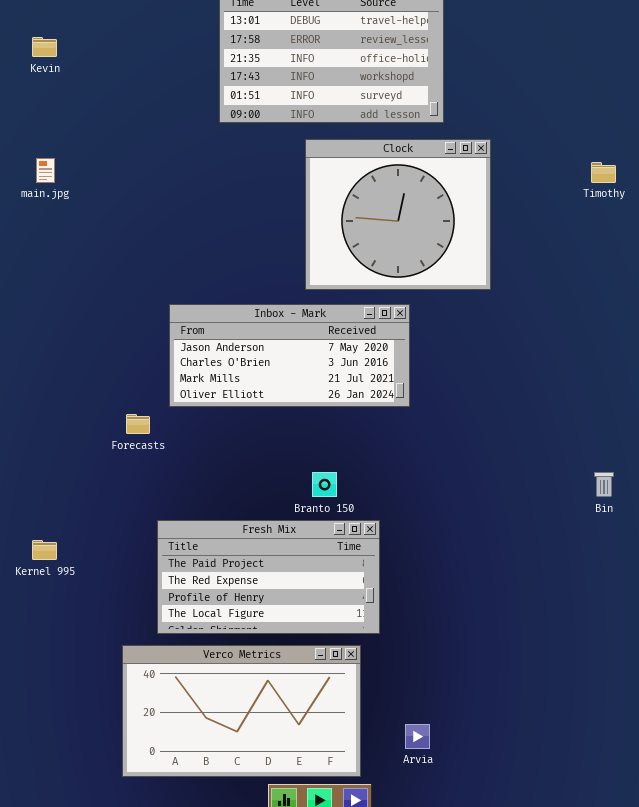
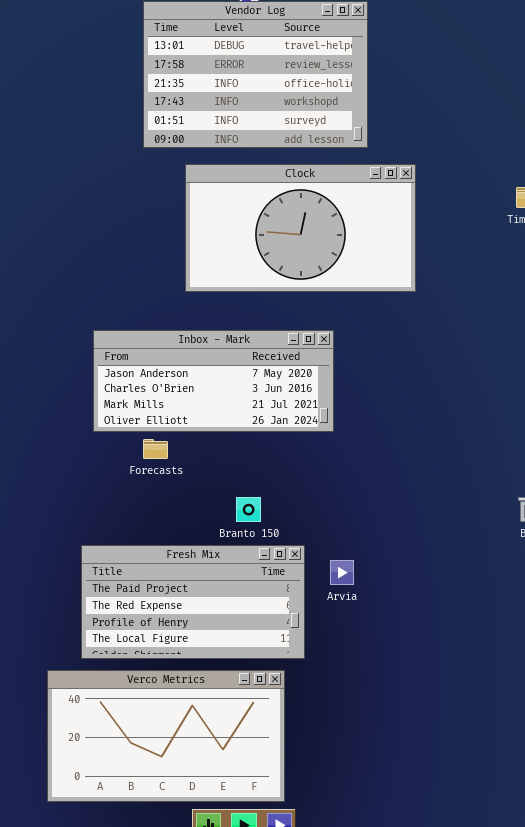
Clock: [305,139,491,290] -> [185,164,416,292], resized
Forecasts: [126,414,150,434] -> [143,439,168,459], moved
Arvia: [405,724,430,749] -> [330,560,354,585], moved

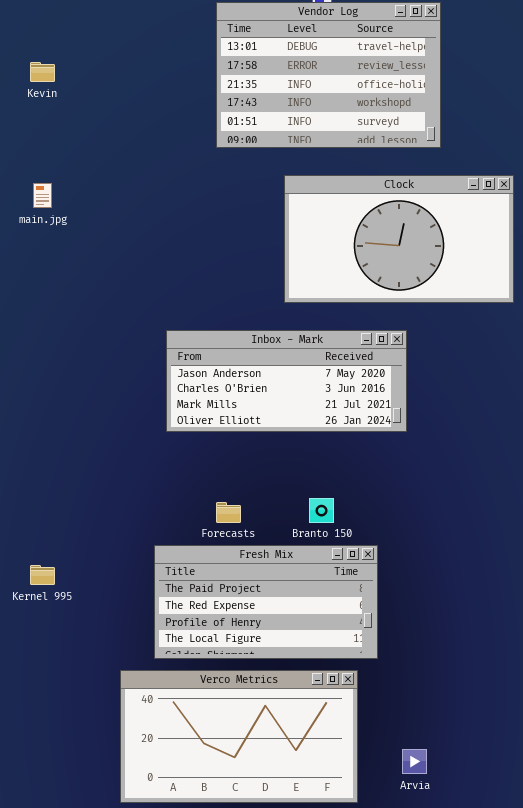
Clock: [185,164,416,292] -> [284,175,514,303], moved
Forecasts: [143,439,168,459] -> [216,502,241,523], moved
Arvia: [330,560,354,585] -> [402,749,427,774], moved

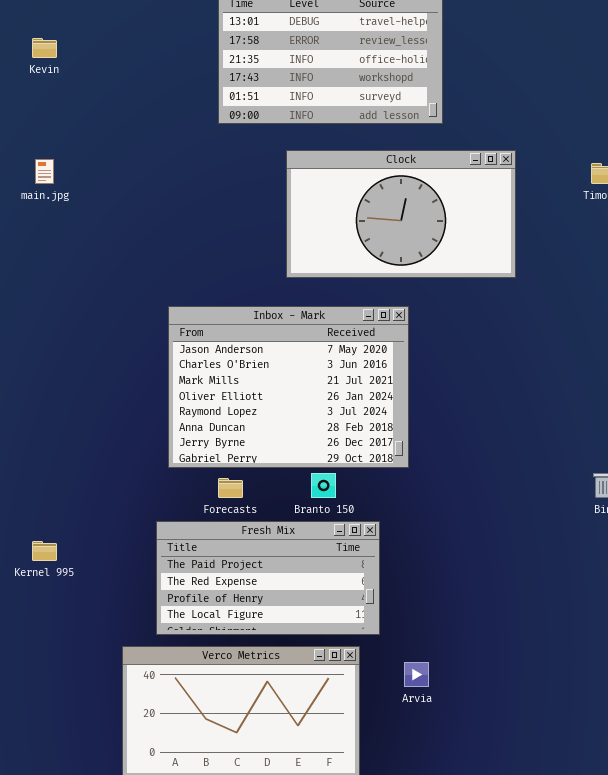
Inbox - Mark: [166,330,407,432] -> [168,306,409,468], resized
Arvia: [402,749,427,774] -> [404,662,429,687], moved

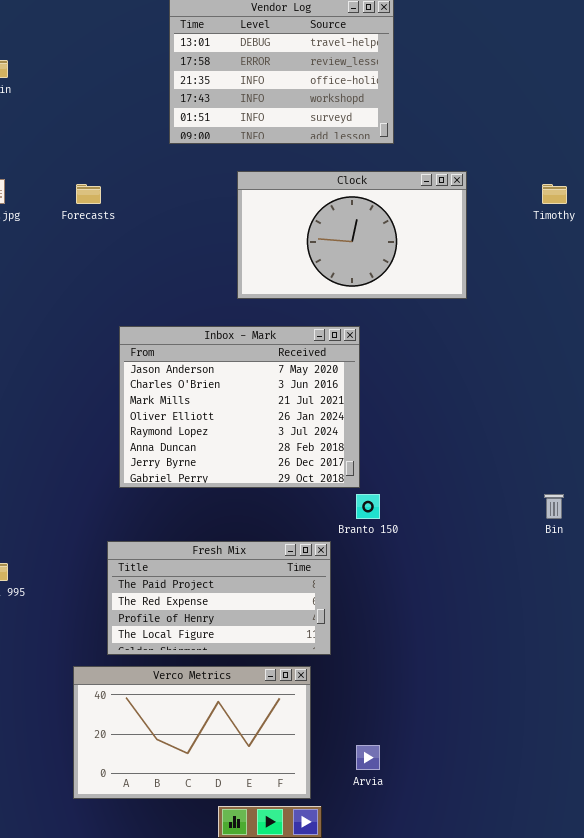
Branto 150: [311,473,336,498] -> [356,494,380,519], moved
Forecasts: [218,478,243,498] -> [76,184,101,204], moved
Arvia: [404,662,429,687] -> [356,745,380,770], moved

